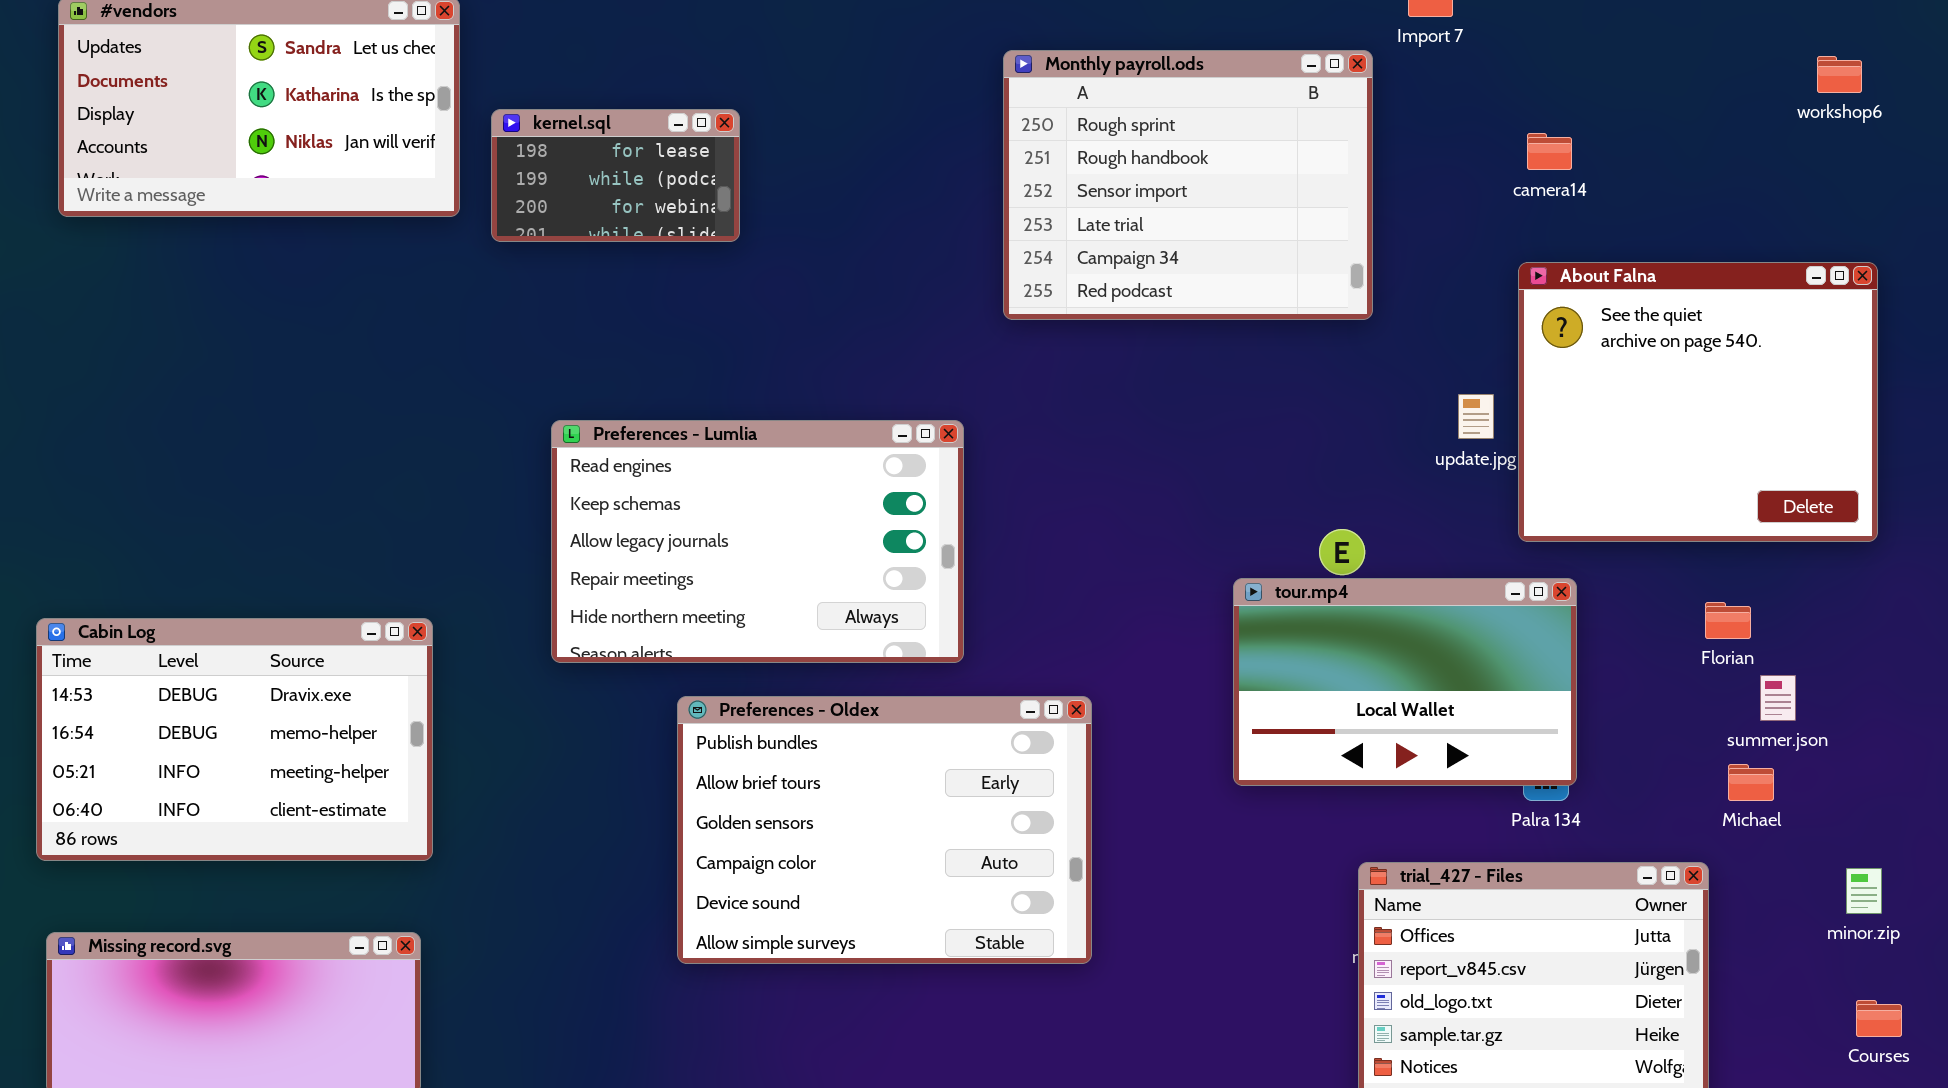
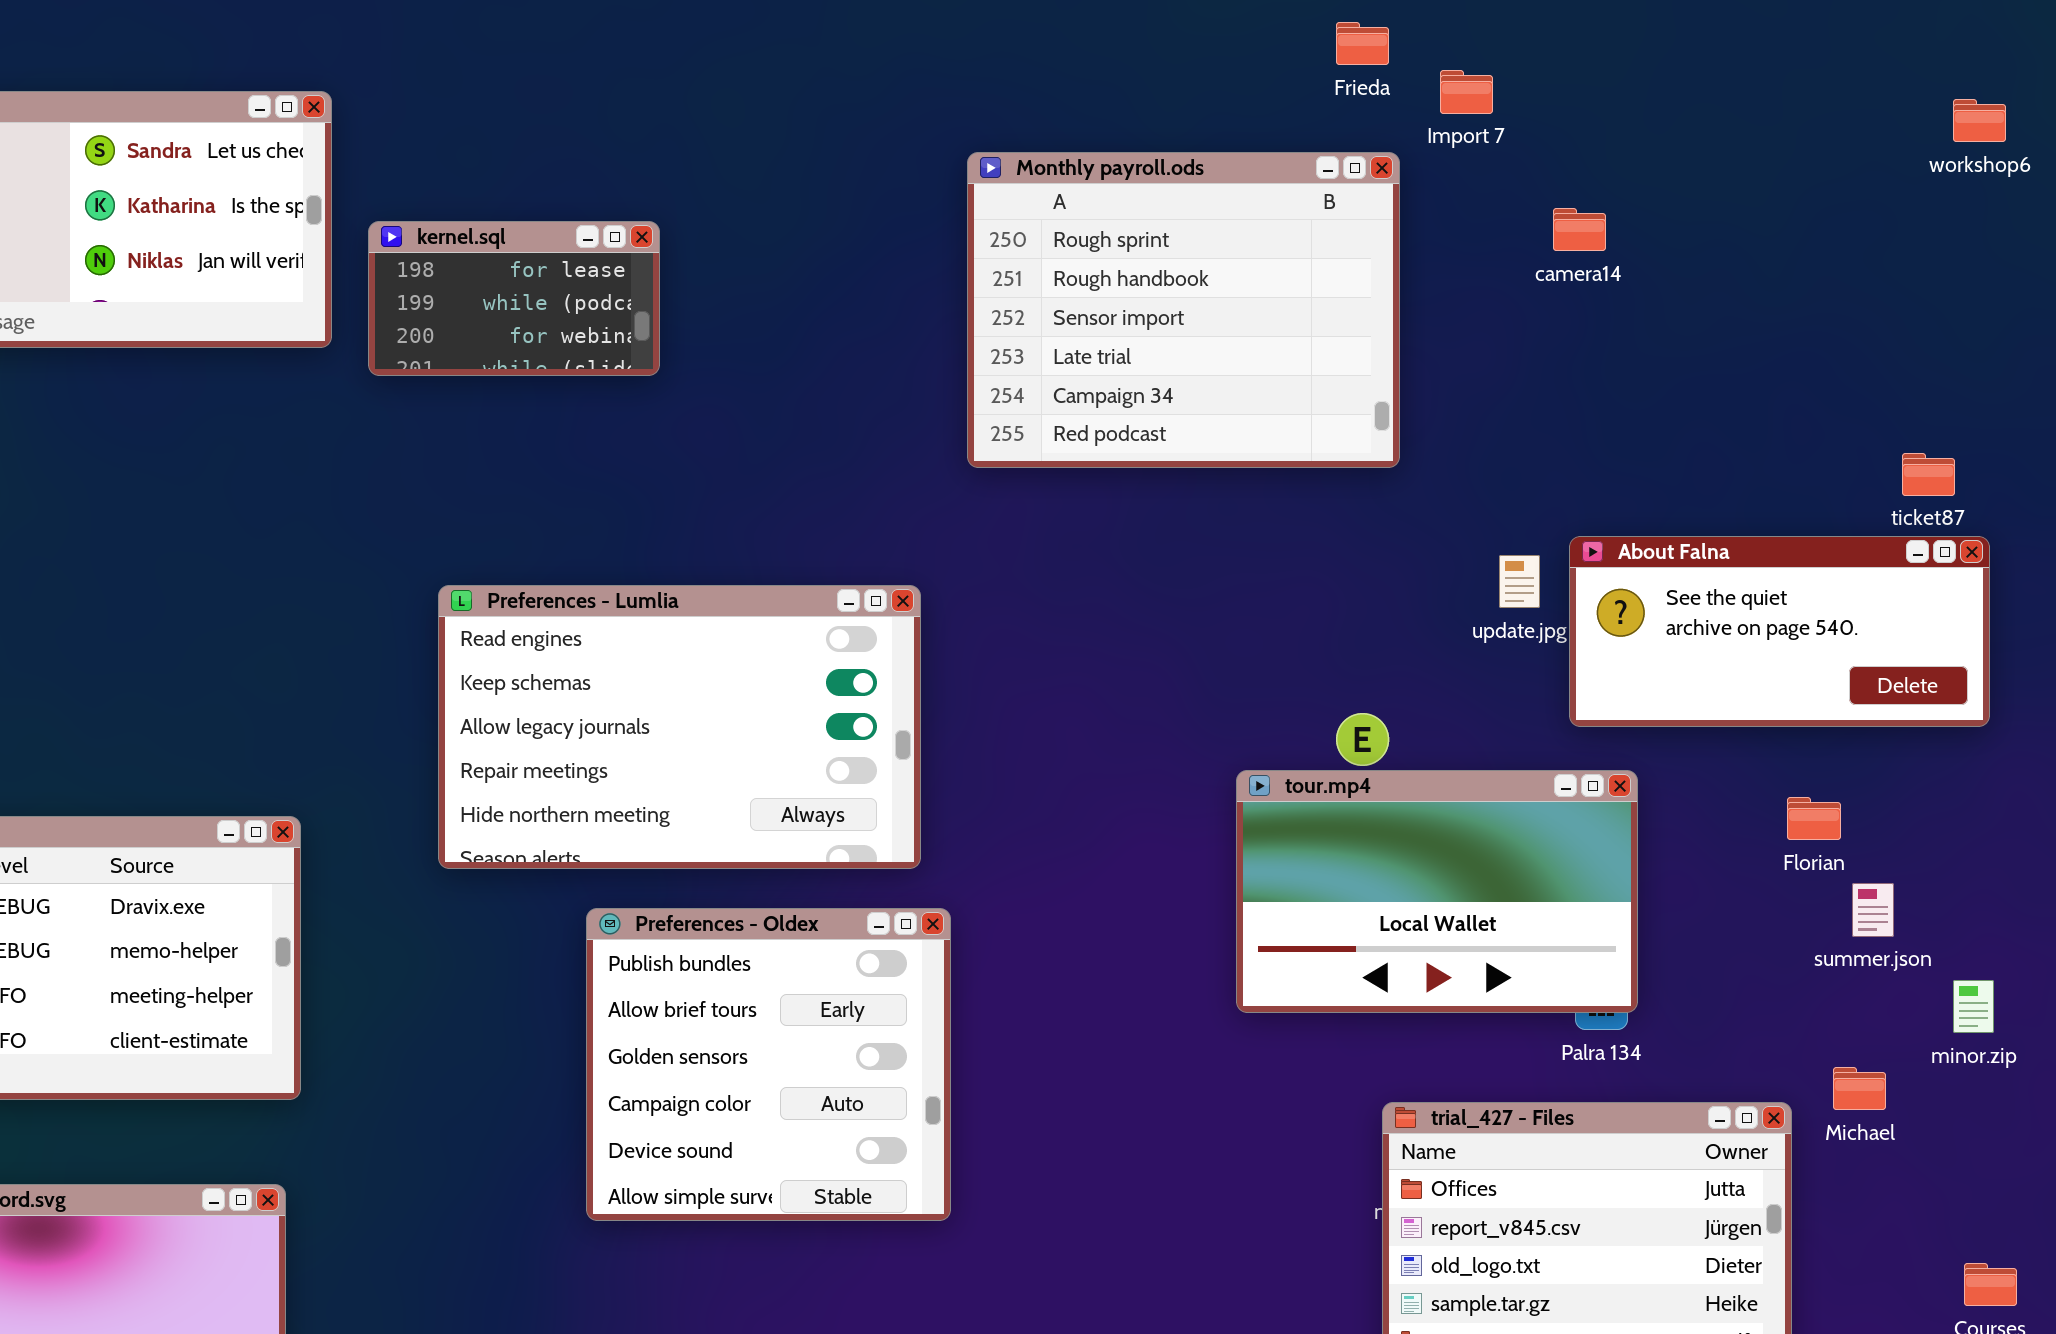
workshop6: [1817,56,1862,93] -> [1953,99,2006,142], moved
camera14: [1527,133,1572,170] -> [1553,208,1606,251], moved
About Falna: [1518,262,1878,542] -> [1569,536,1990,727], resized
Preferences - Oldex: [677,696,1092,964] -> [586,908,951,1221], resized
Michael: [1728,764,1774,801] -> [1833,1067,1886,1110], moved
minor.zip: [1846,868,1882,914] -> [1953,980,1994,1033], moved

